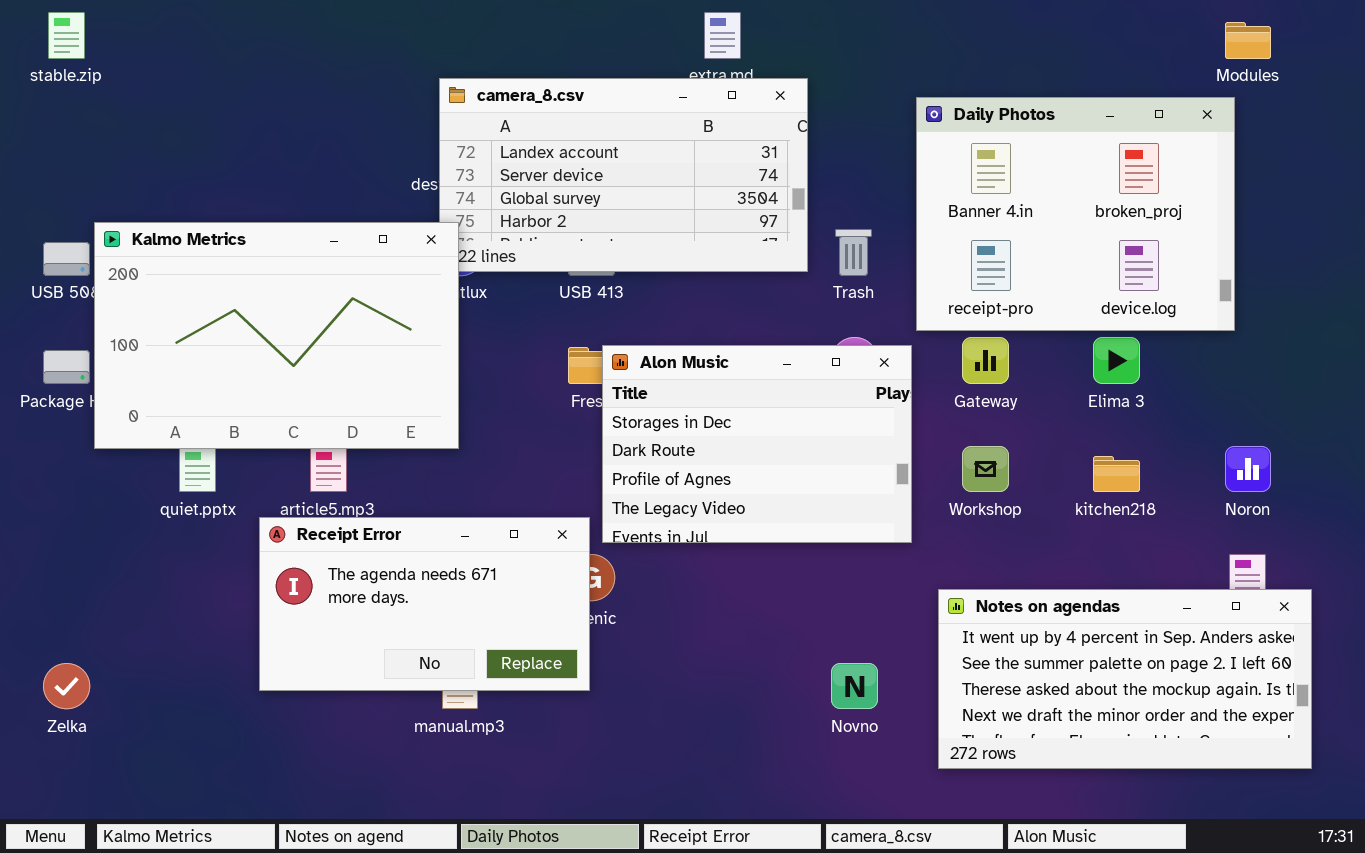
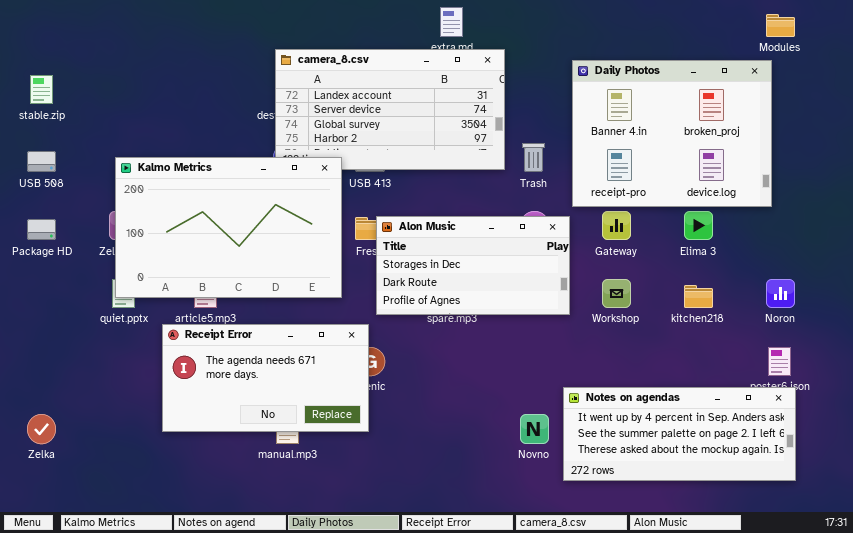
stable.zip: [48,12,85,59] -> [30,75,53,104], moved
Kalmo Metrics: [94,222,459,449] -> [115,157,342,298], moved
Alon Music: [602,345,912,543] -> [376,216,570,315], resized
Notes on agendas: [938,589,1312,769] -> [563,387,796,481], moved, resized

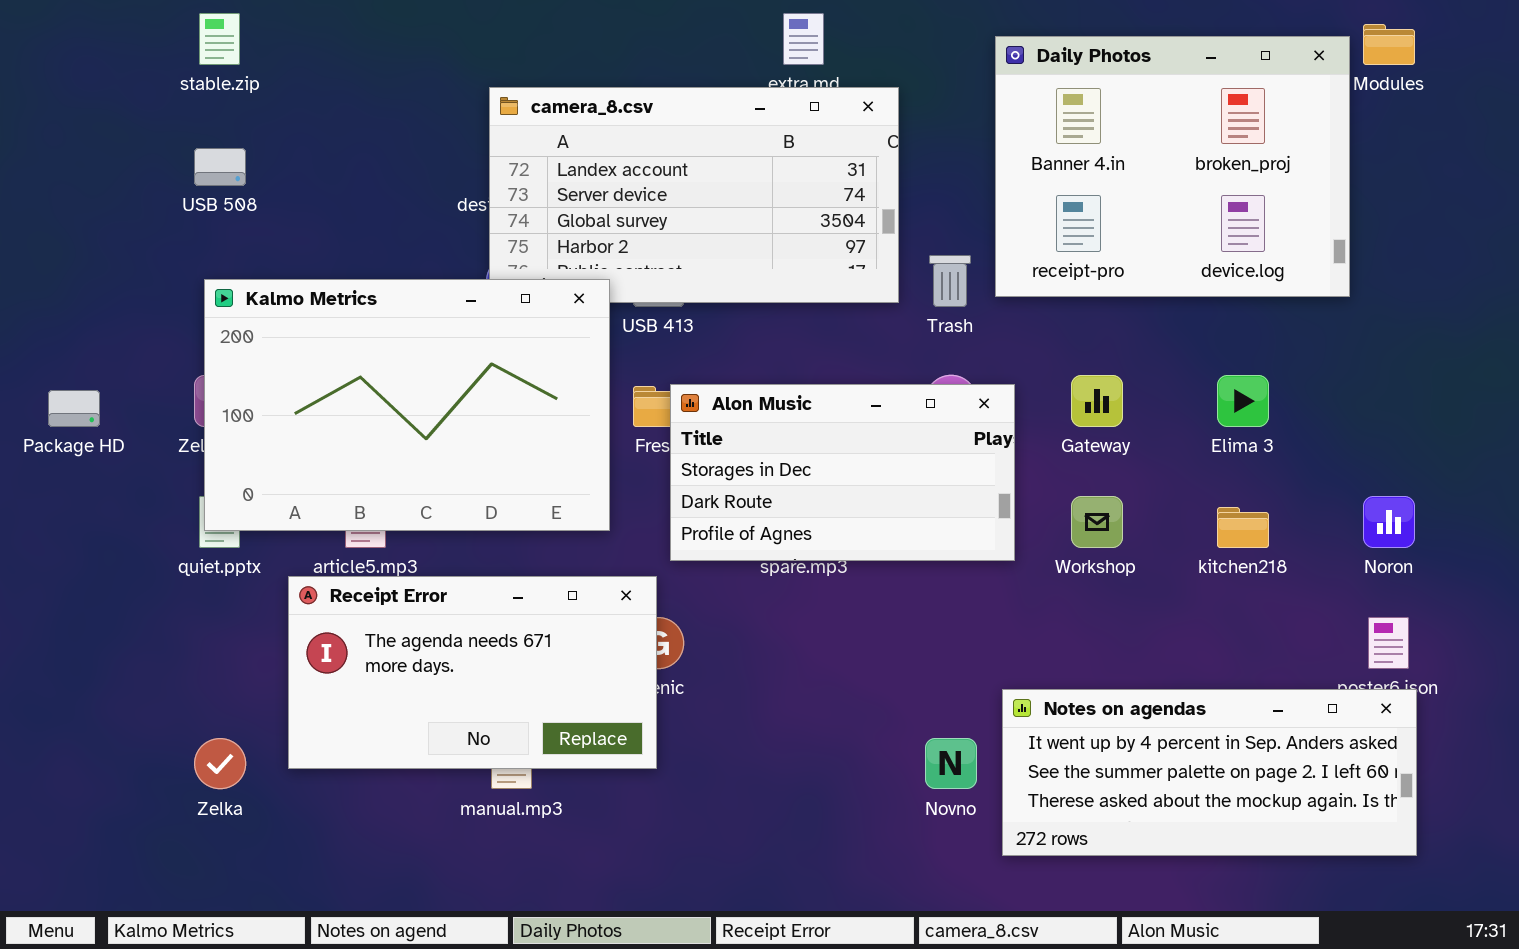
Daily Photos: [572,60,772,207] -> [995,36,1350,297], moved
stable.zip: [30,75,53,104] -> [199,13,240,65], moved
USB 508: [27,151,56,172] -> [194,148,246,186], moved
Zelka: [27,414,56,444] -> [194,738,246,789], moved

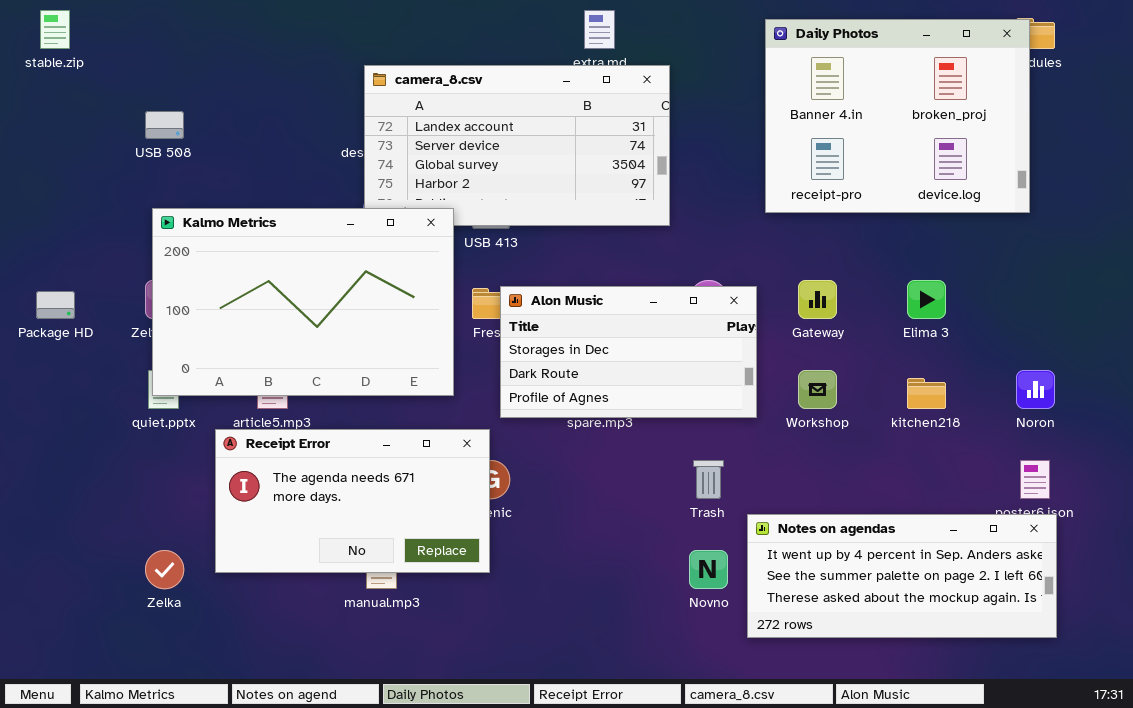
stable.zip: [199,13,240,65] -> [40,10,70,49], moved
Daily Photos: [995,36,1350,297] -> [765,19,1030,213], moved
Trash: [929,255,971,307] -> [693,460,724,499], moved

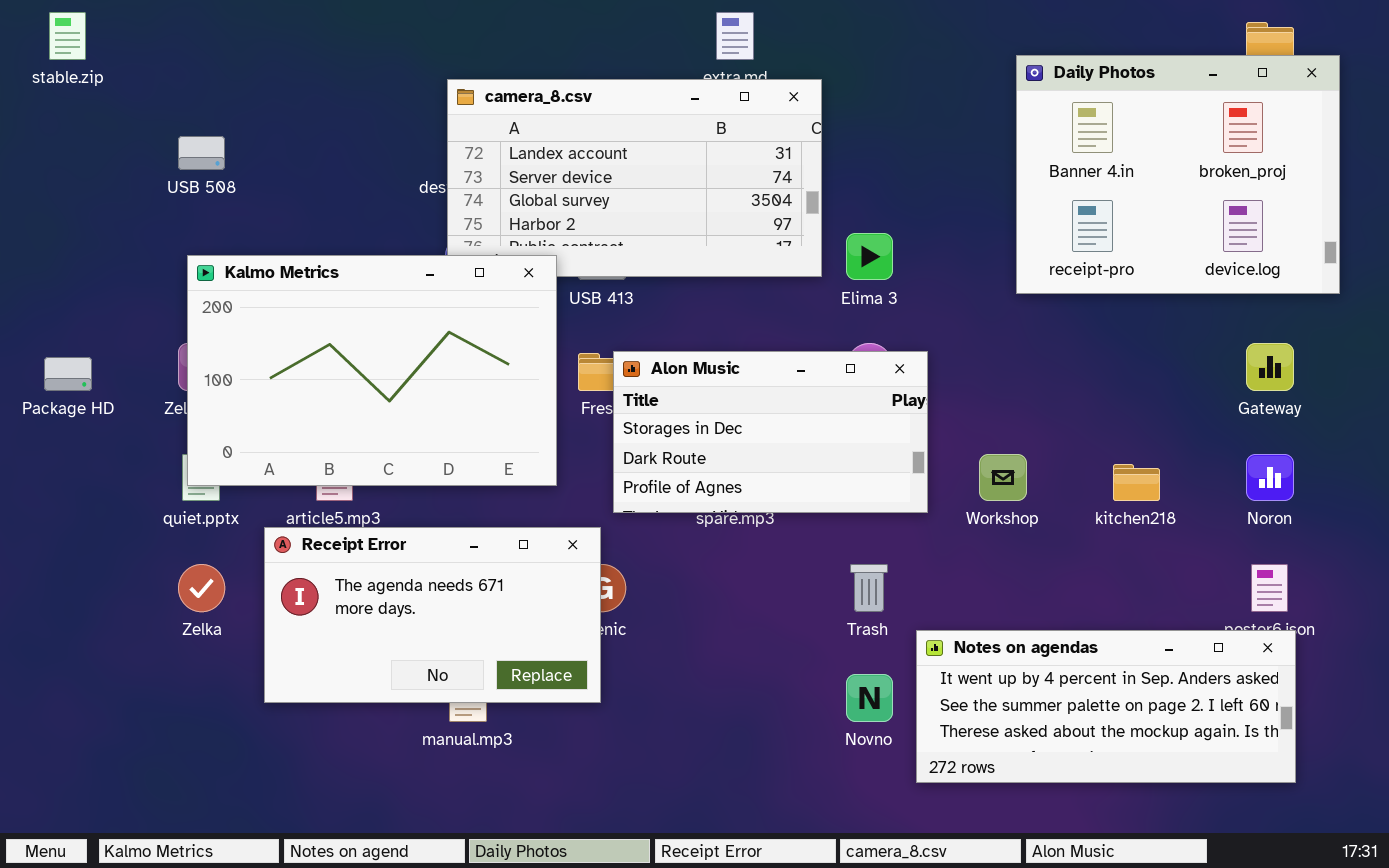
Daily Photos: [765,19,1030,213] -> [1016,55,1340,294], moved
Gateway: [798,280,837,319] -> [1246,343,1294,391], moved
Elima 3: [907,280,946,319] -> [846,233,893,280], moved
Zelka: [145,550,184,589] -> [178,564,225,612], moved

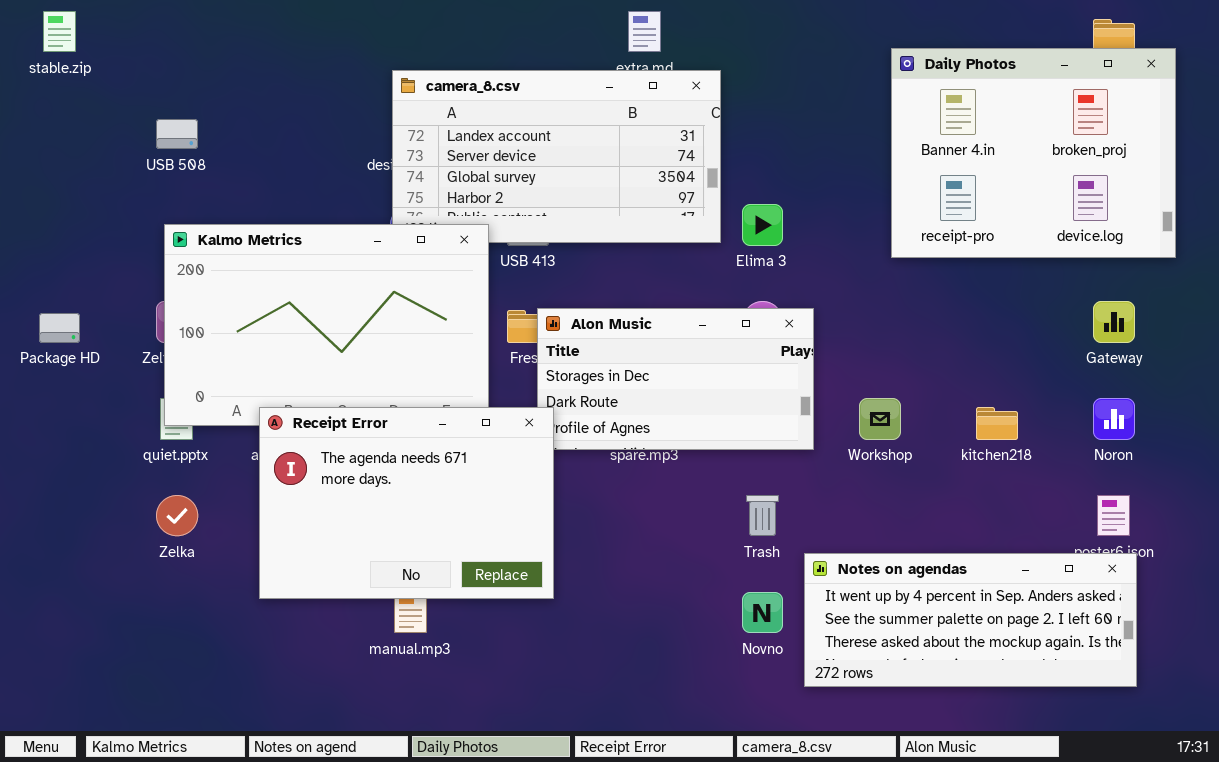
Receipt Error: [264,527,601,703] -> [259,407,554,599], moved, resized

